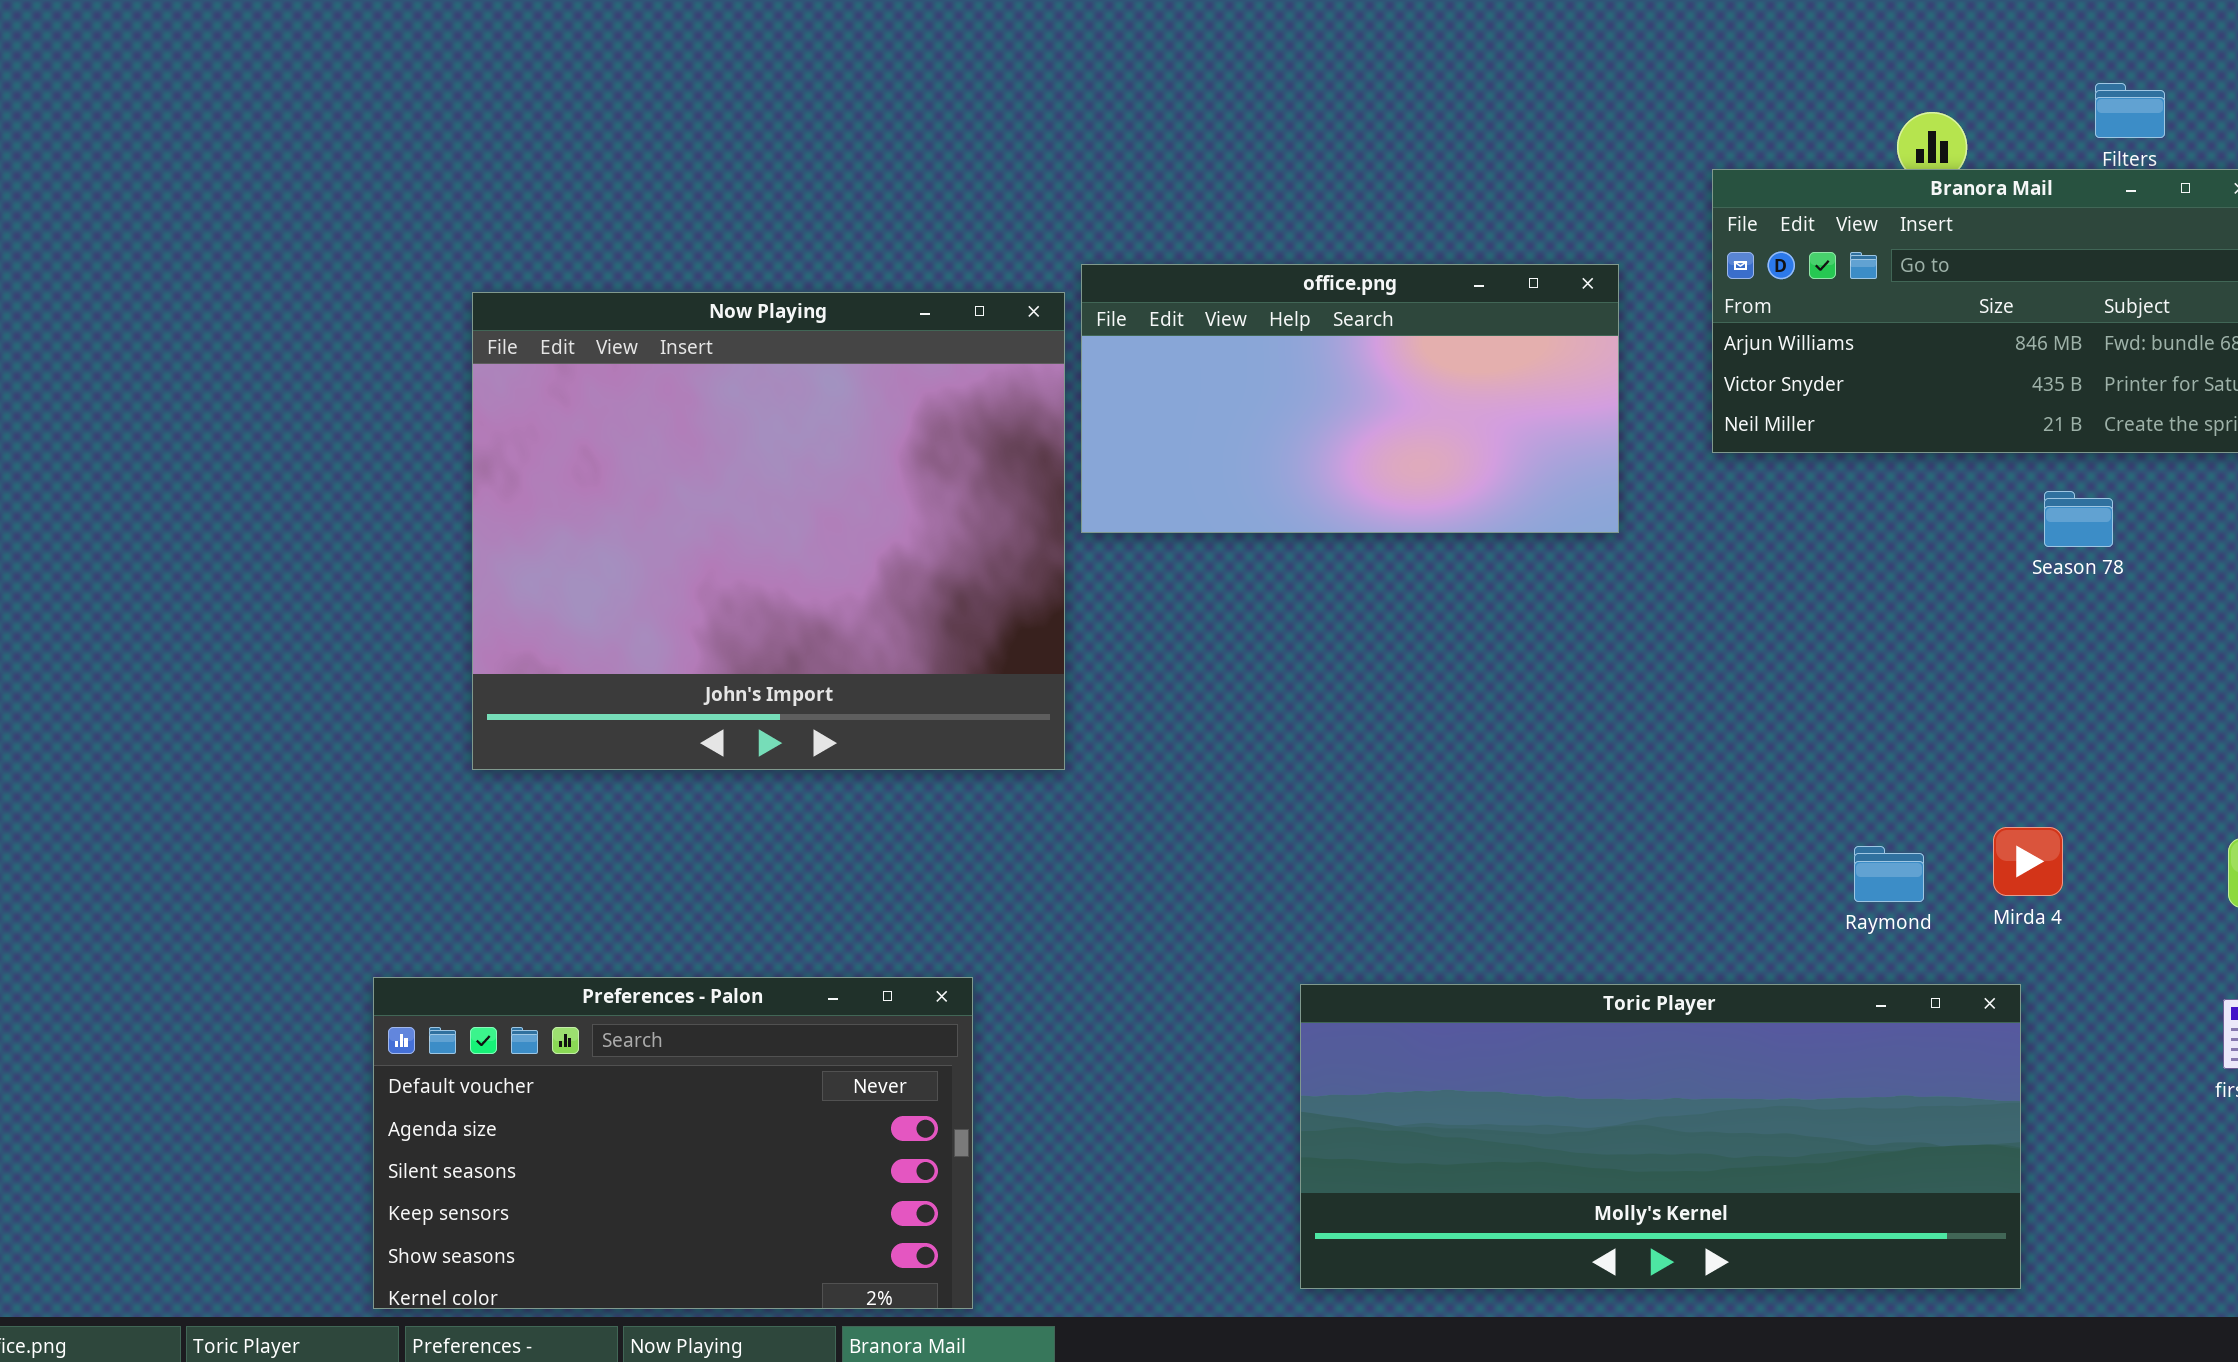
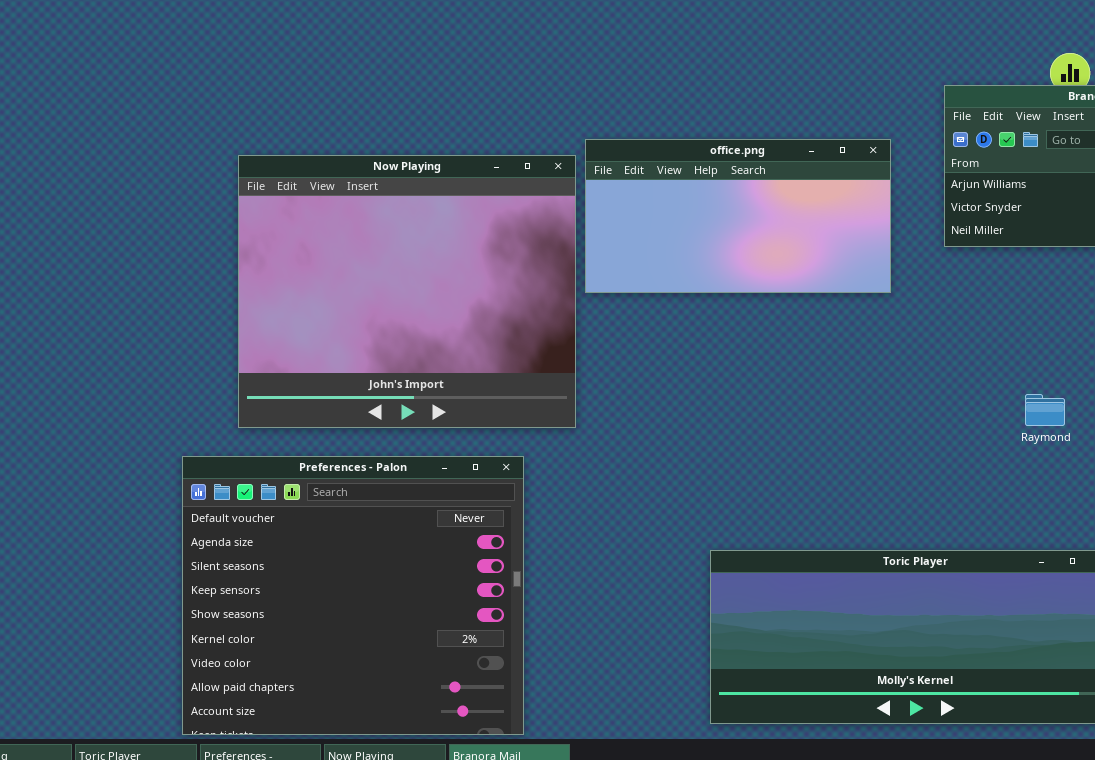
Raymond: [1854,846,1924,902] -> [1025,394,1065,426], moved
Preferences - Palon: [373,977,973,1309] -> [182,456,524,735], resized

